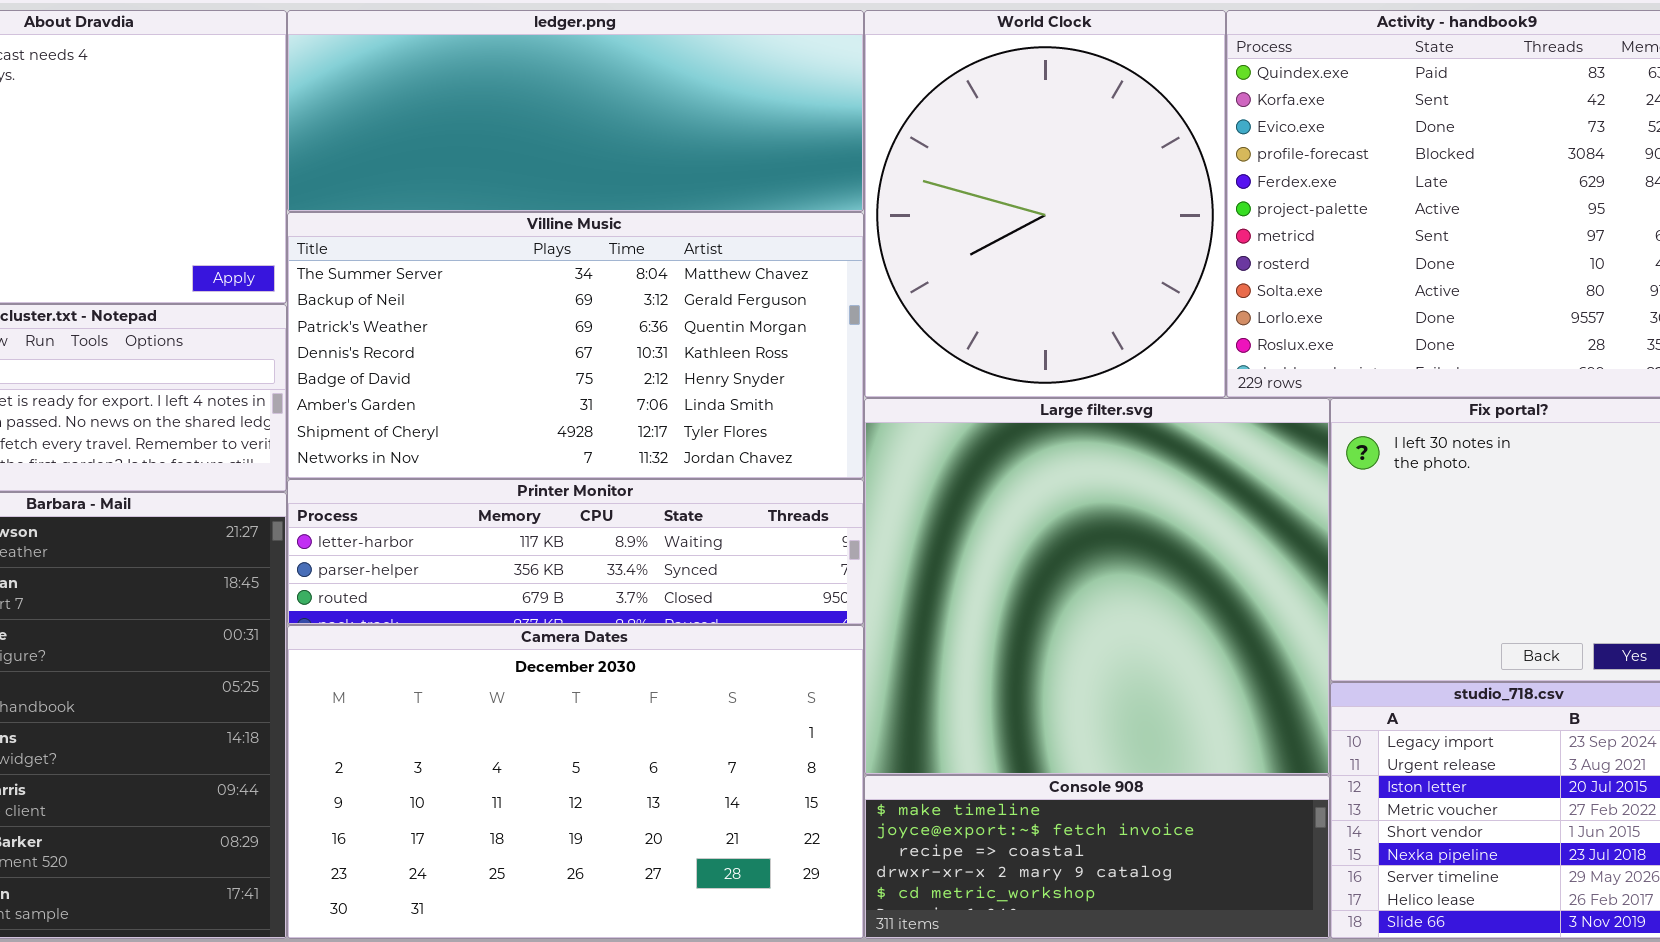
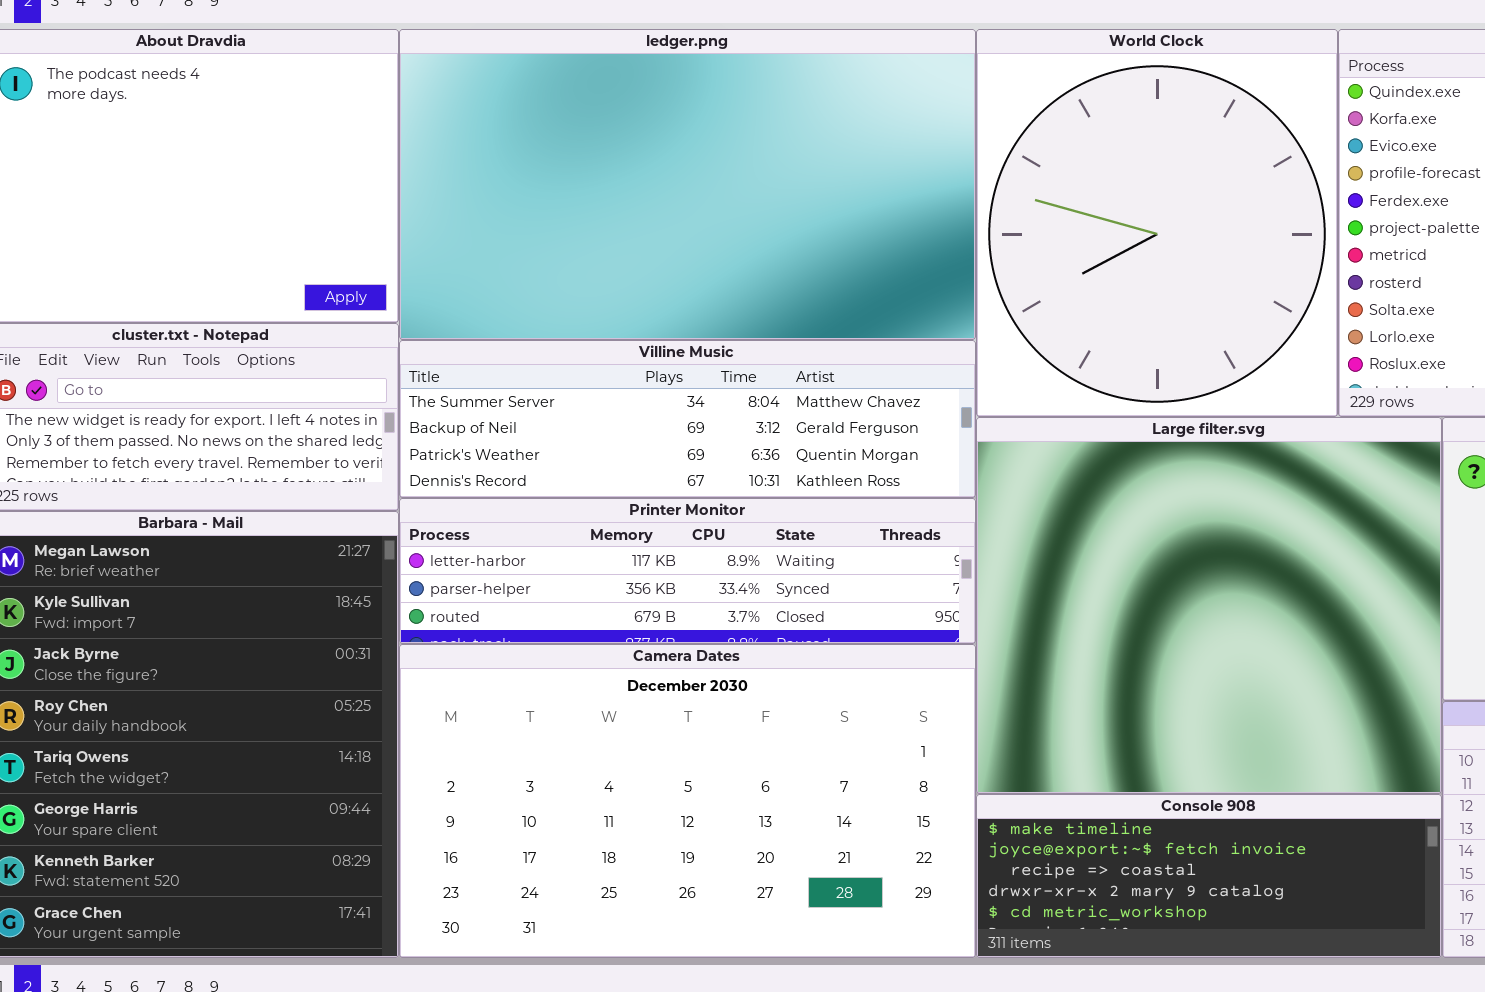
ledger.png: [287,10,864,212] -> [399,29,976,340], resized
Villine Music: [287,212,864,479] -> [399,340,976,498], resized

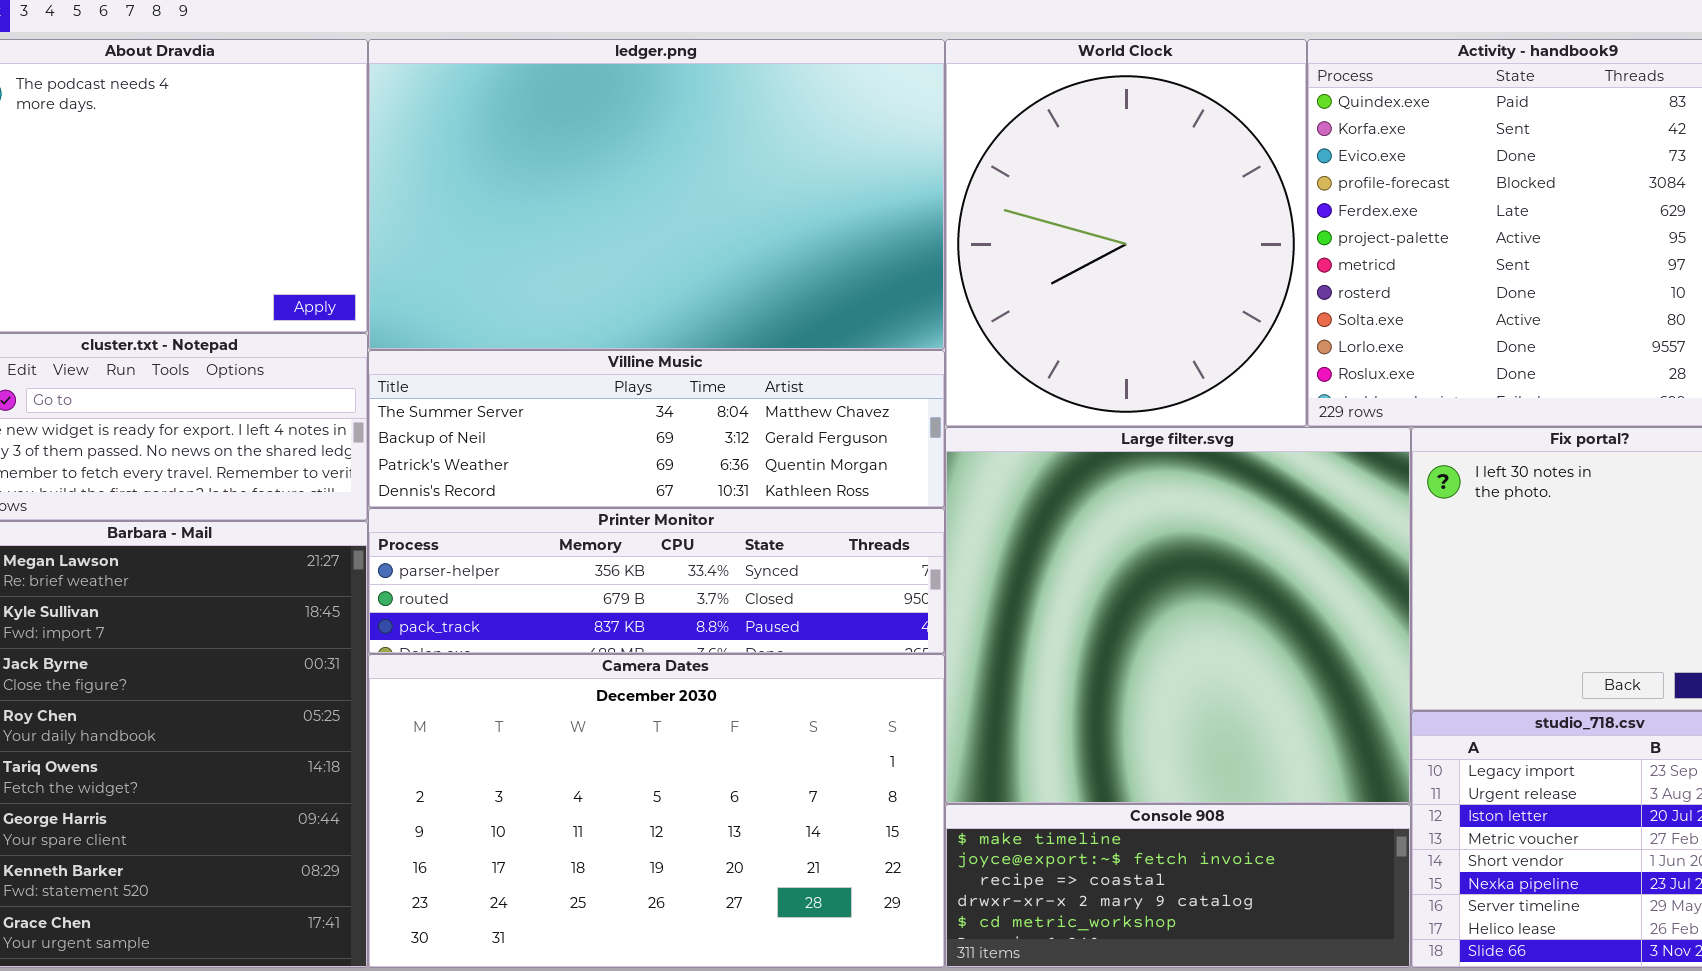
Printer Monitor: [399,498,976,644] -> [368,508,945,654], scrolled down 1 row

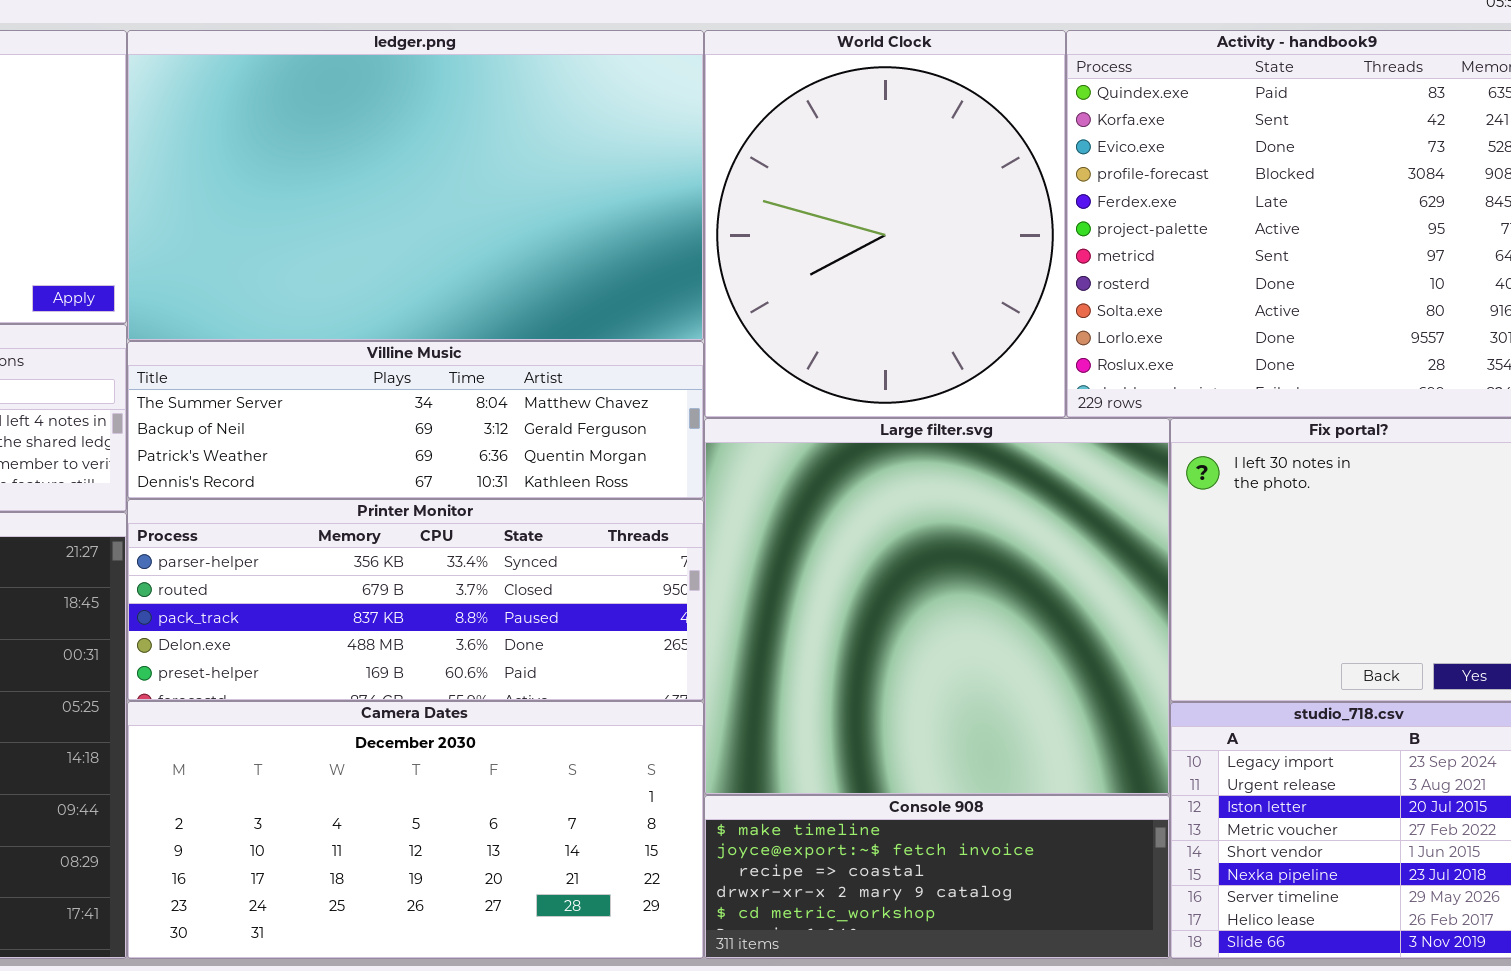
Printer Monitor: [368,508,945,654] -> [127,499,704,701], resized
Camera Dates: [368,654,945,968] -> [127,701,704,959], resized

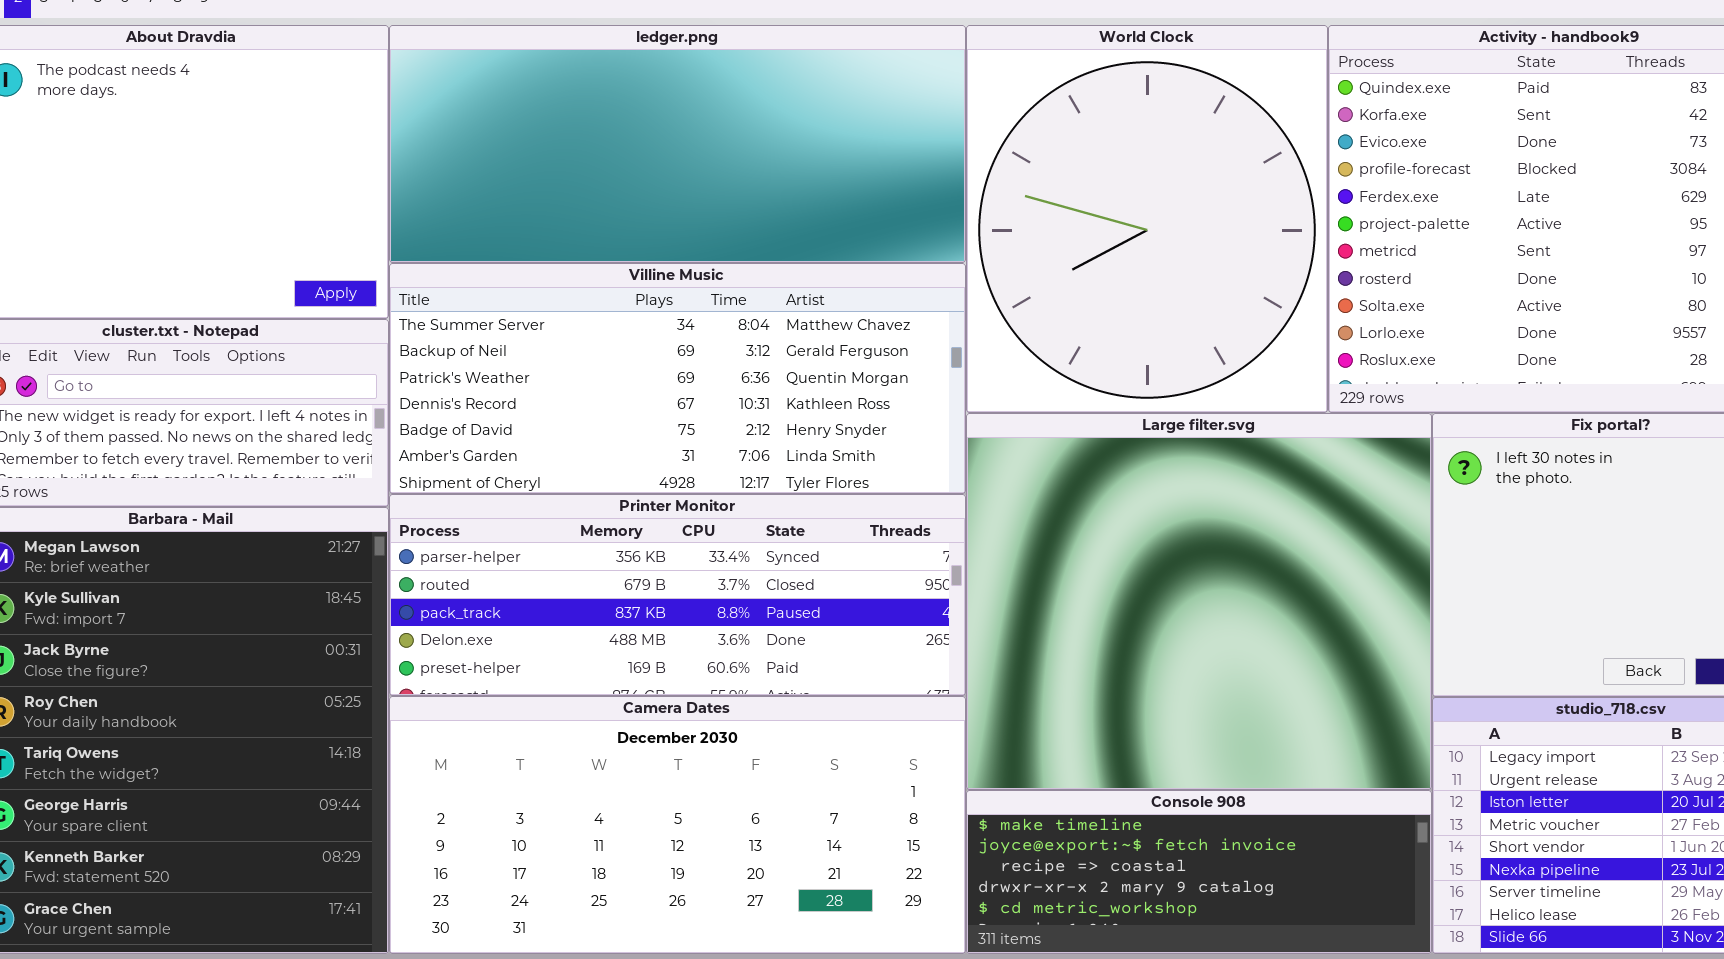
ledger.png: [127,30,704,341] -> [389,25,966,263], resized
Villine Music: [127,341,704,499] -> [389,263,966,494], resized

